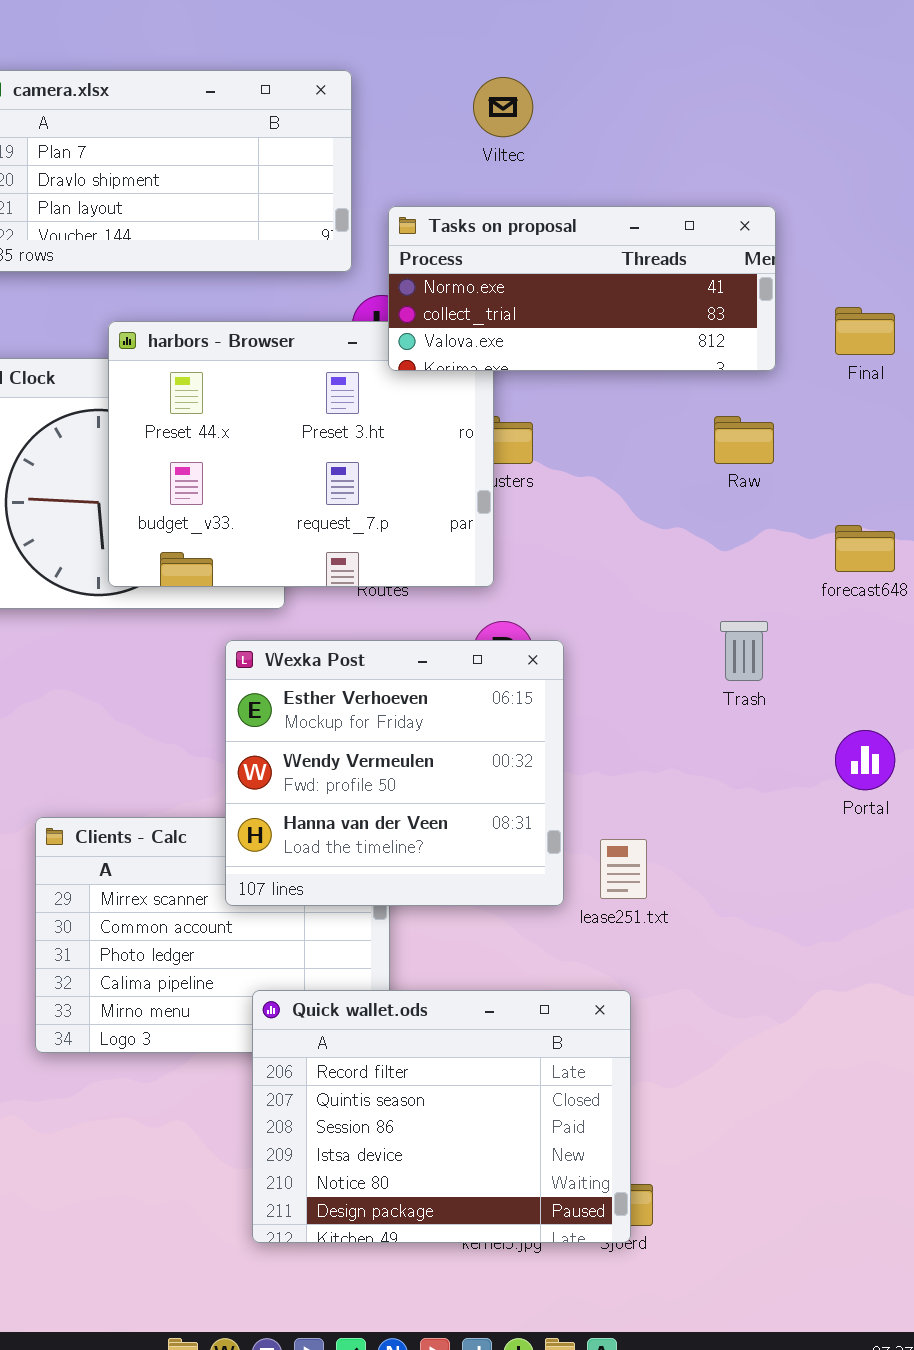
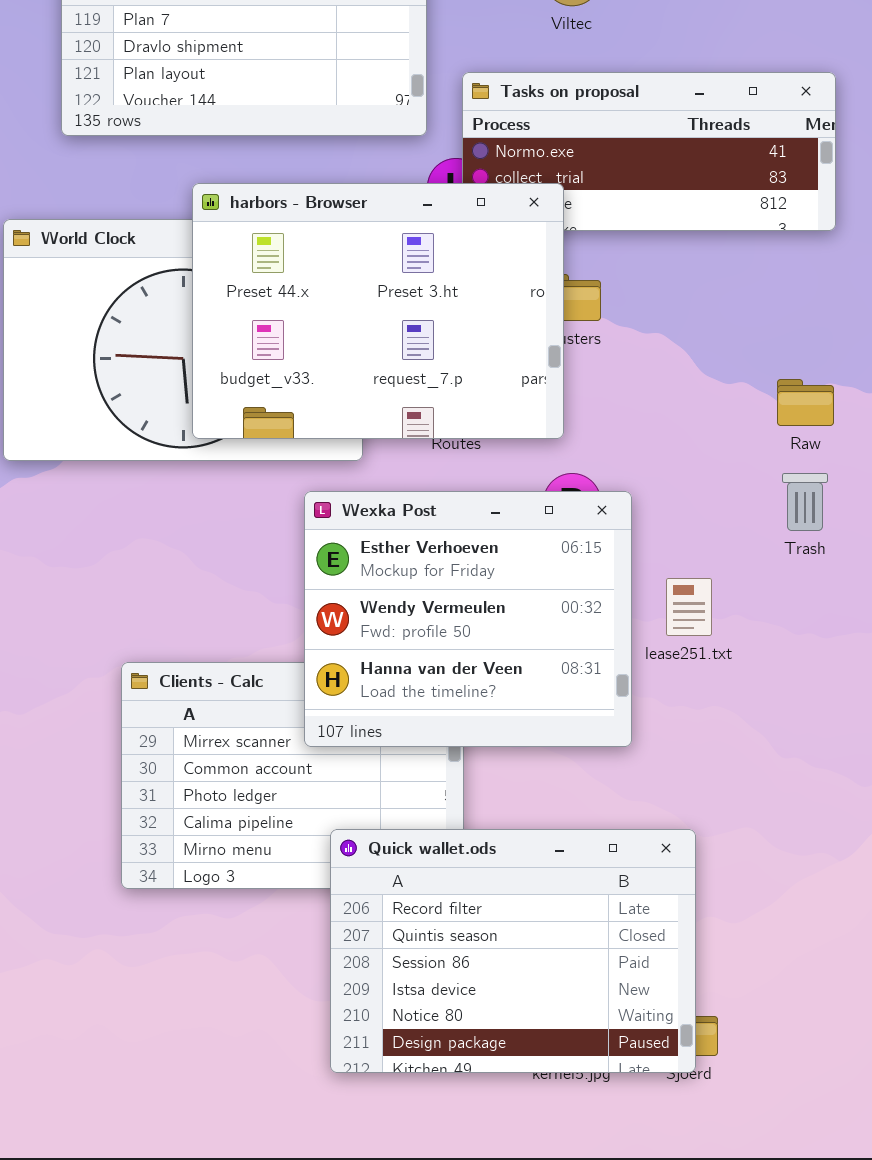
harbors - Browser: [108,321,494,587] -> [192,183,564,439], raised
Raw: [714,416,774,464] -> [777,379,834,426], moved
lease251.txt: [600,839,647,899] -> [666,578,712,636], moved

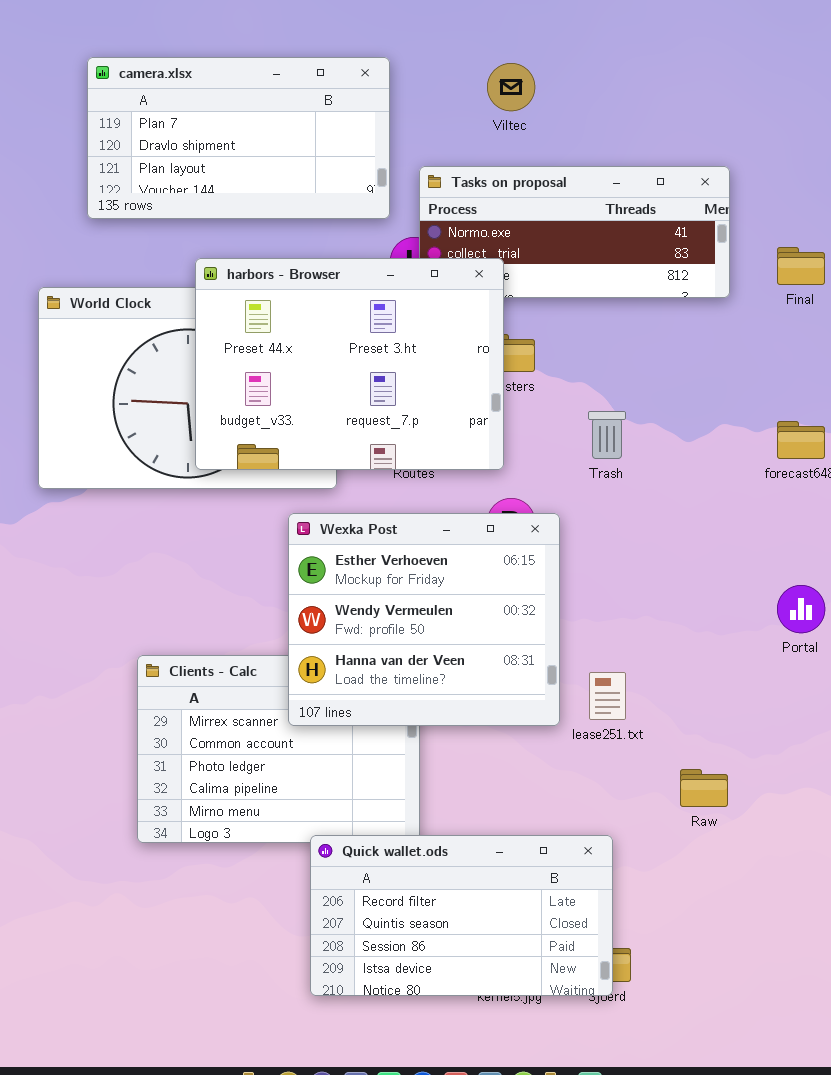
Raw: [777,379,834,426] -> [680,769,728,807], moved
Trash: [782,473,828,531] -> [588,411,626,459], moved
lease251.txt: [666,578,712,636] -> [589,672,626,720], moved
Quick wallet.ods: [330,829,696,1073] -> [310,835,613,996], resized

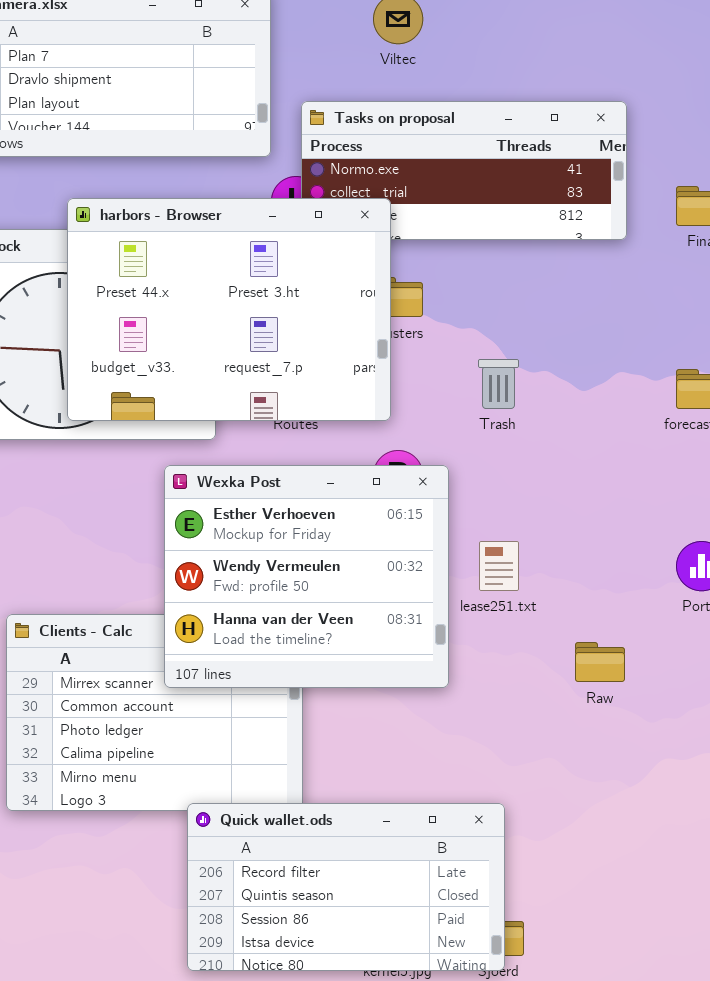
lease251.txt: [589,672,626,720] -> [479,541,519,591], moved
Raw: [680,769,728,807] -> [575,642,625,682], moved

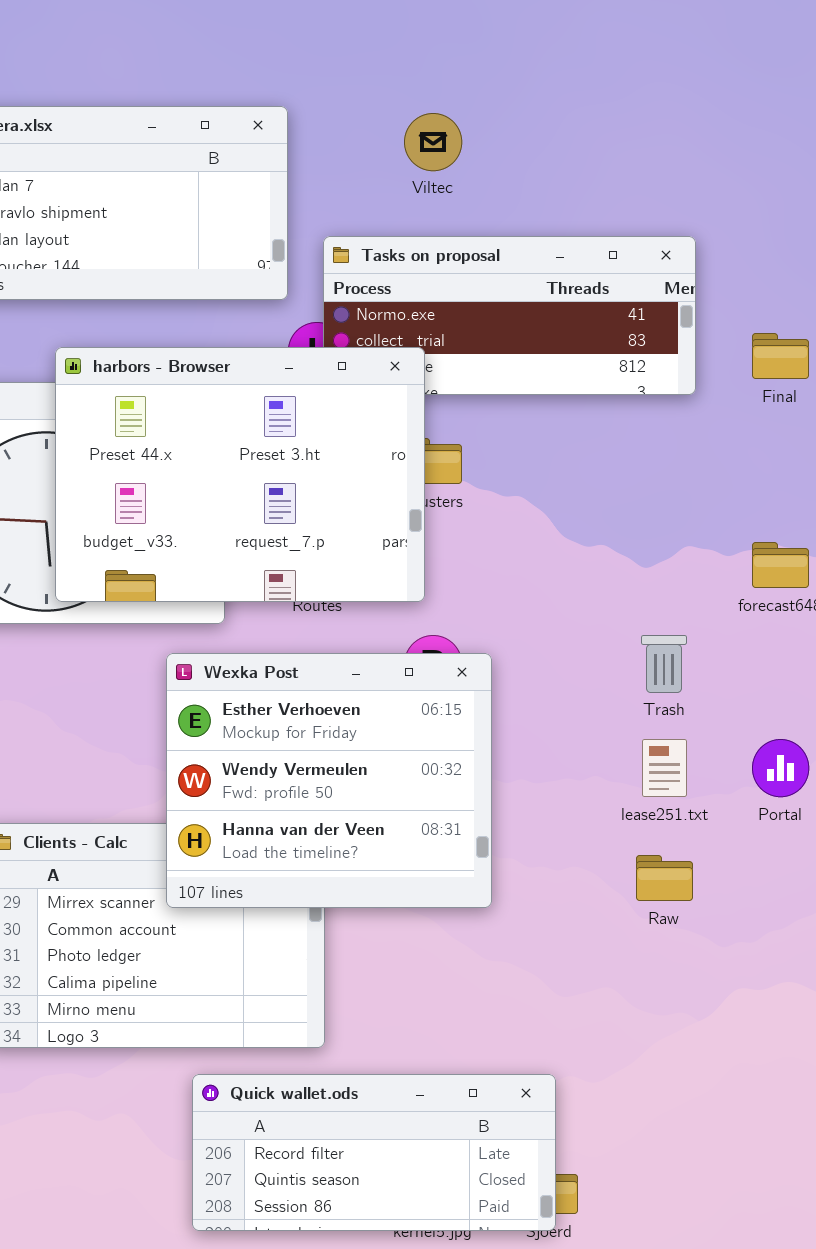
Trash: [478,359,519,409] -> [641,635,687,693], moved
lease251.txt: [479,541,519,591] -> [642,739,687,797], moved
Quick wallet.ods: [187,803,505,971] -> [192,1074,556,1231], resized

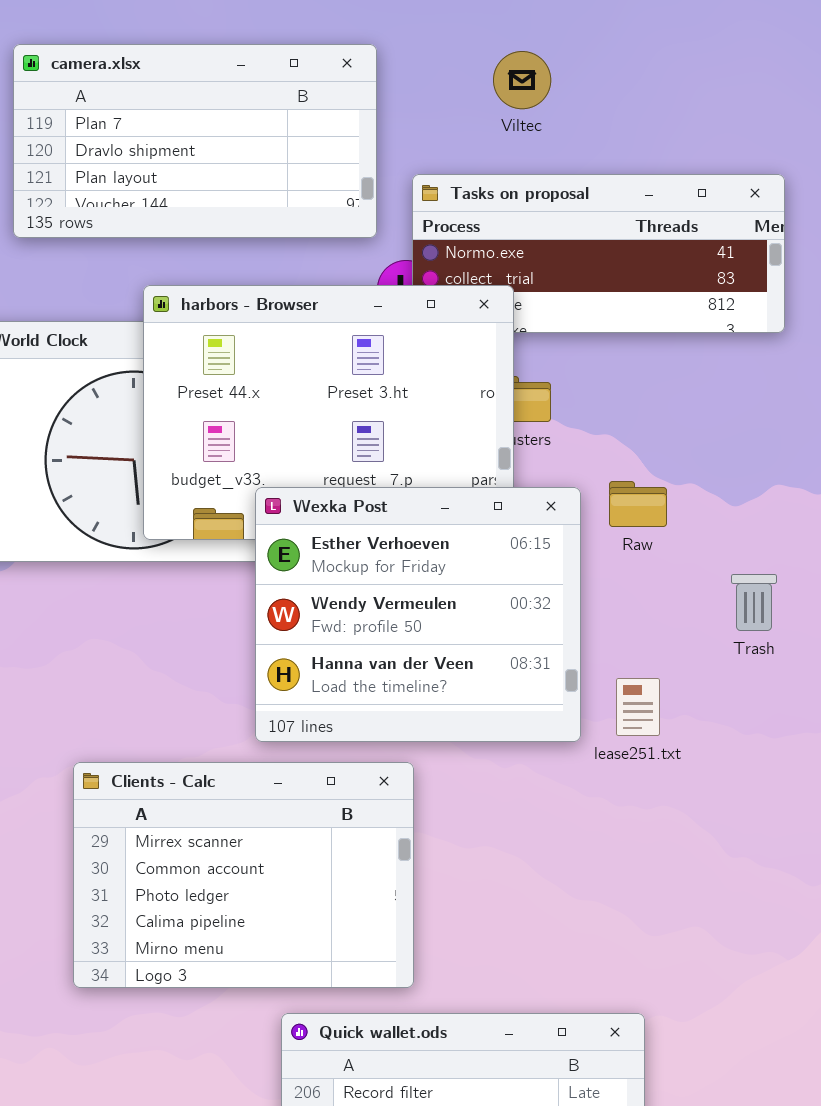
Wexka Post: [166,653,492,908] -> [255,487,581,742], moved
lease251.txt: [642,739,687,797] -> [616,678,660,736], moved
Raw: [636,855,693,901] -> [609,481,667,527], moved

